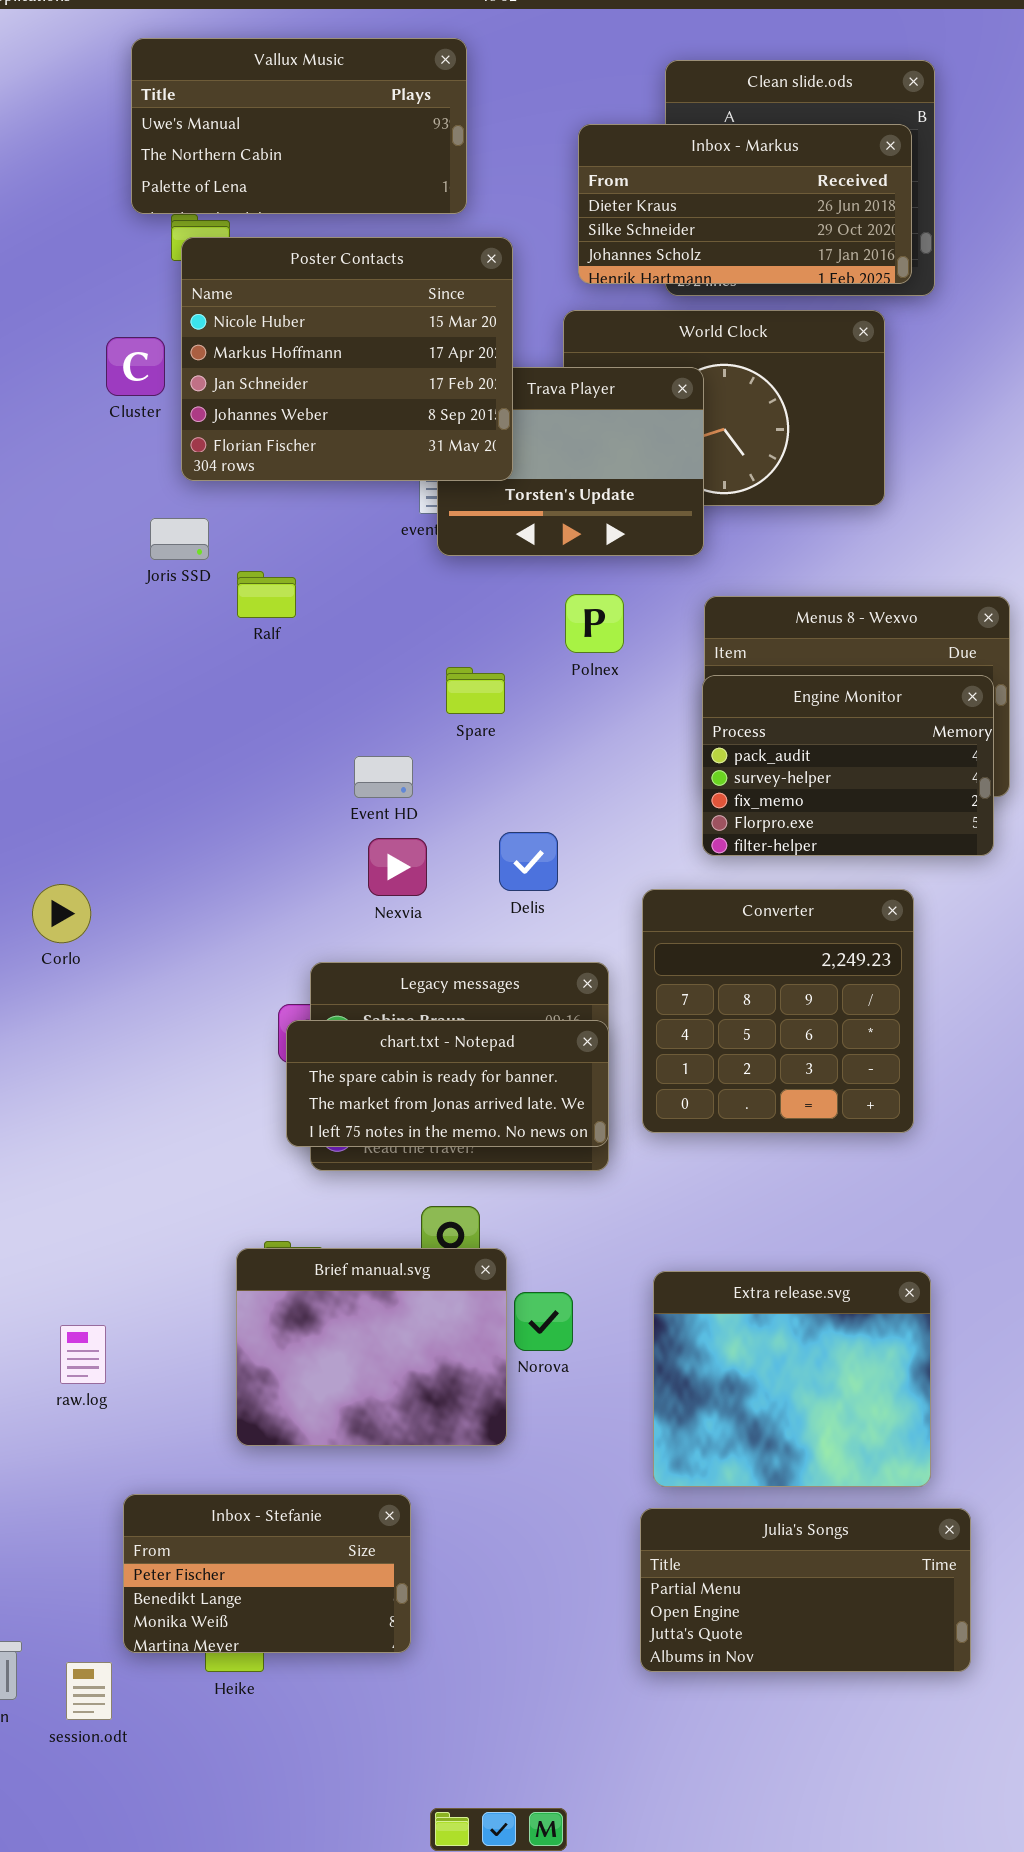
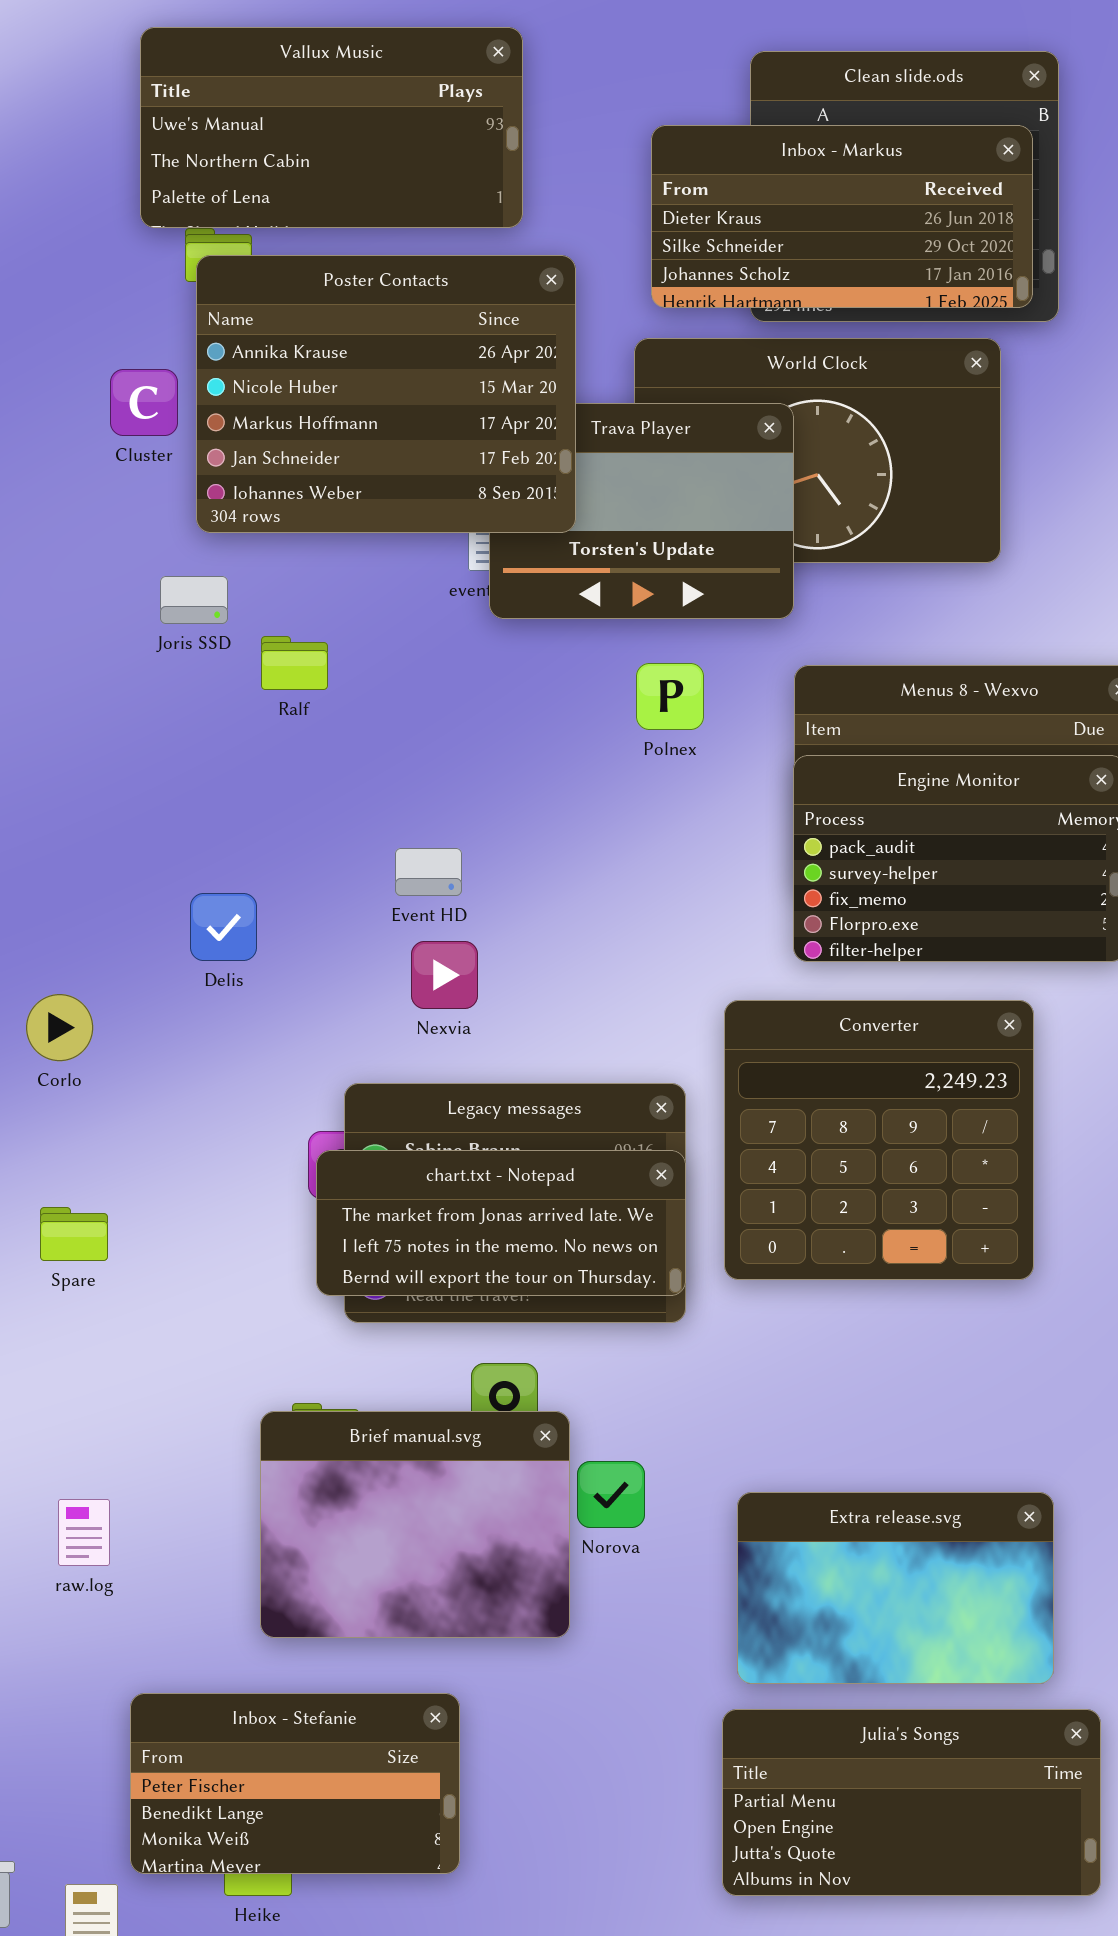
Poster Contacts: [181,237,513,481] -> [196,255,576,533], scrolled up 1 row
Spare: [446,667,505,714] -> [40,1207,108,1261], moved
Delis: [499,832,558,891] -> [190,893,257,961], moved
chart.txt - Notepad: [286,1020,609,1147] -> [316,1150,686,1296], scrolled down 1 row
Extra release.svg: [653,1271,931,1487] -> [737,1492,1054,1684], resized

